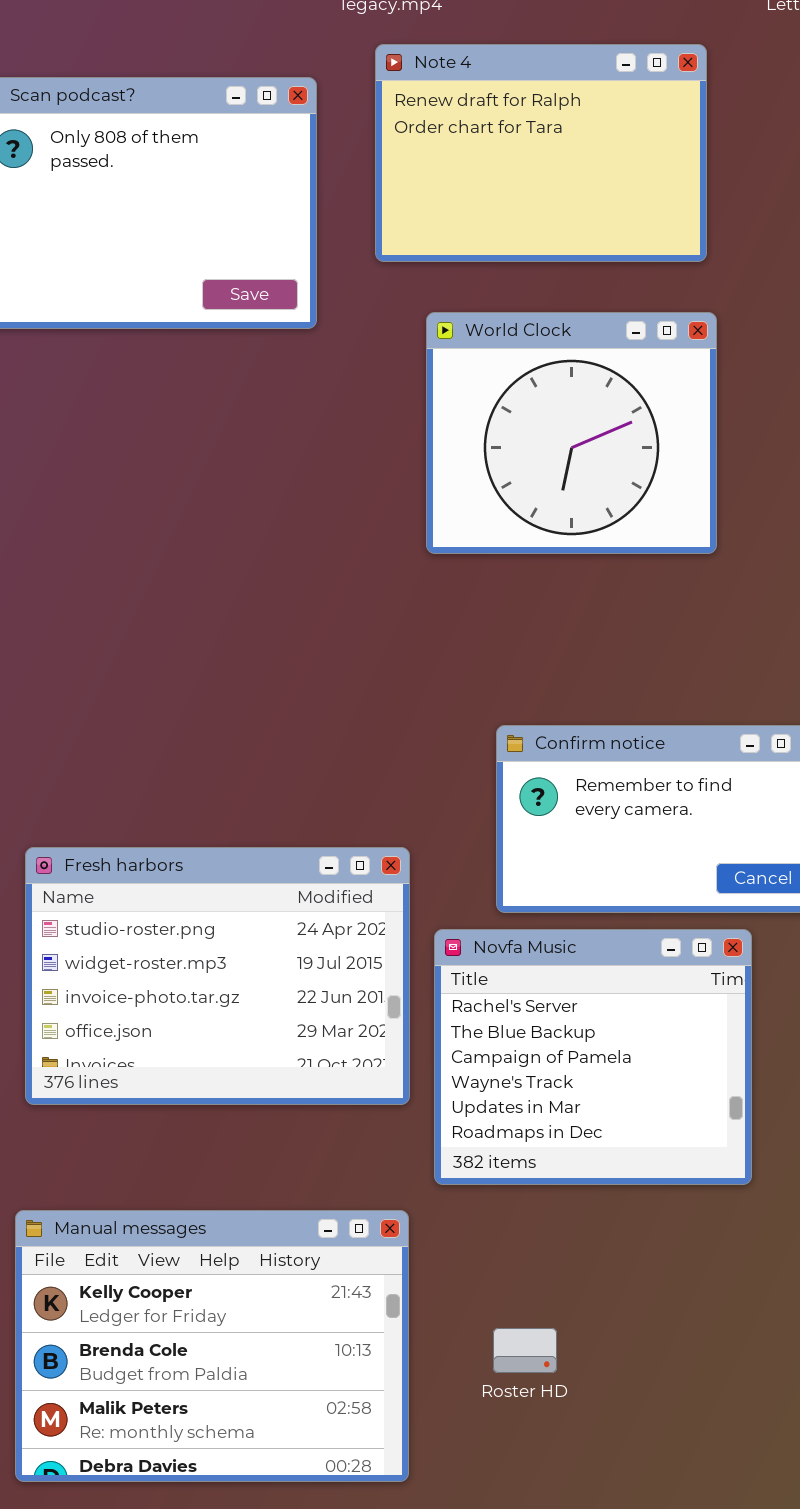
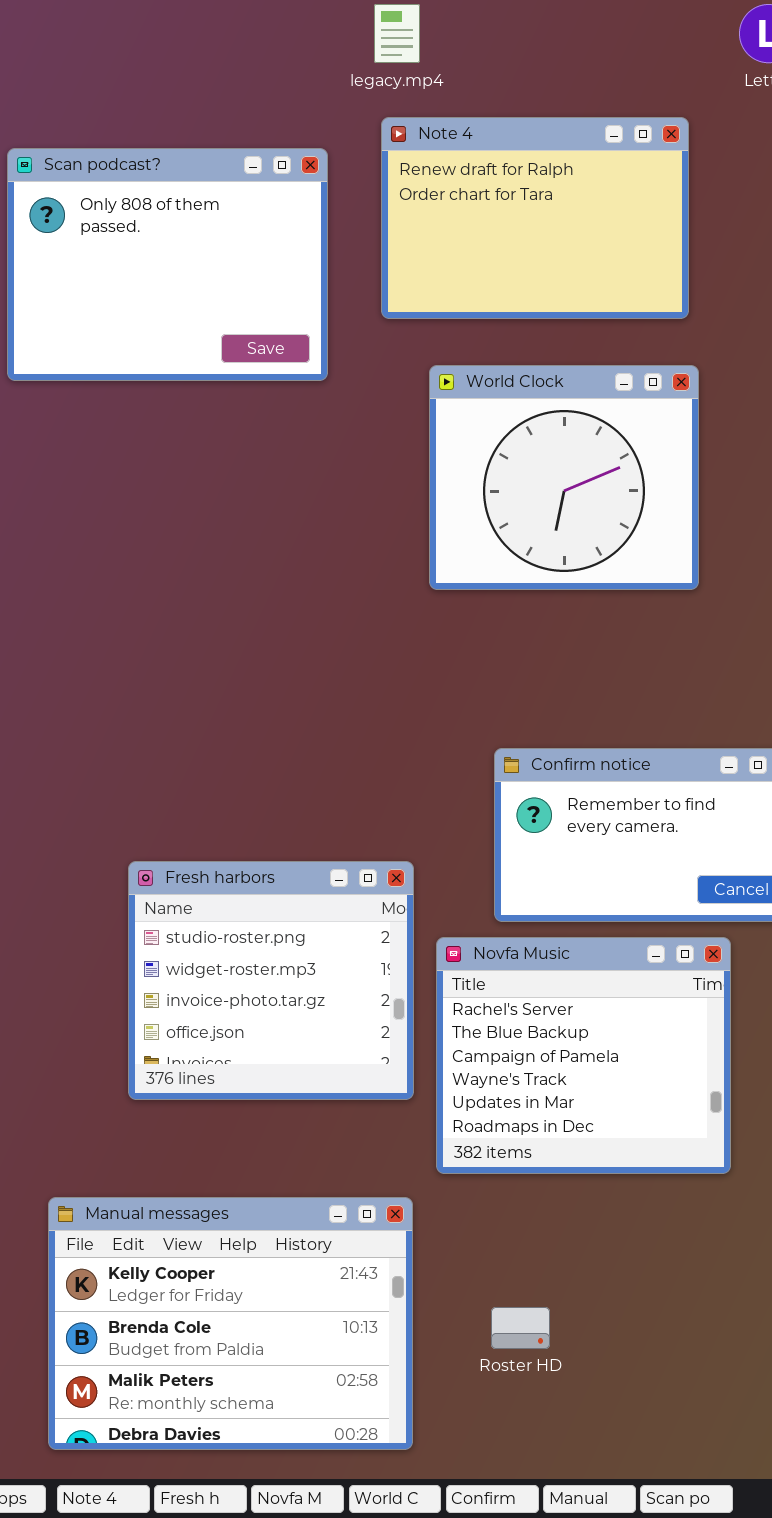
Fresh harbors: [25,847,410,1105] -> [128,861,414,1100], resized

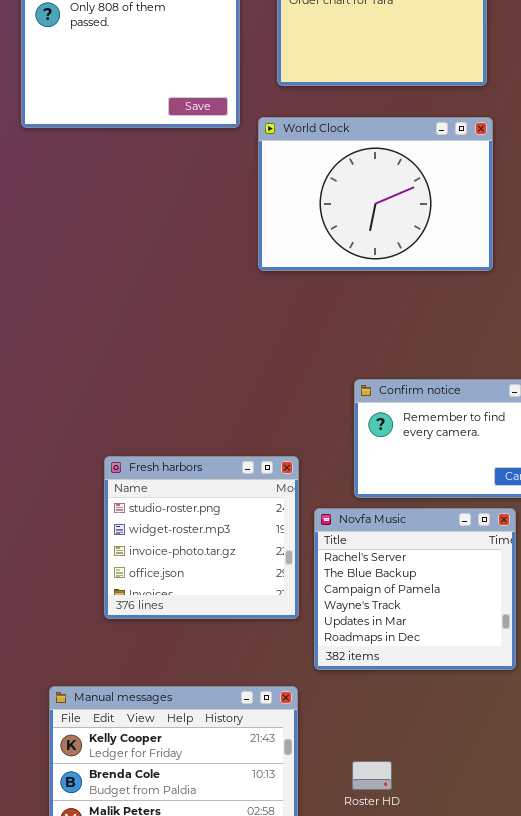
World Clock: [429,365,699,590] -> [258,117,493,271], resized

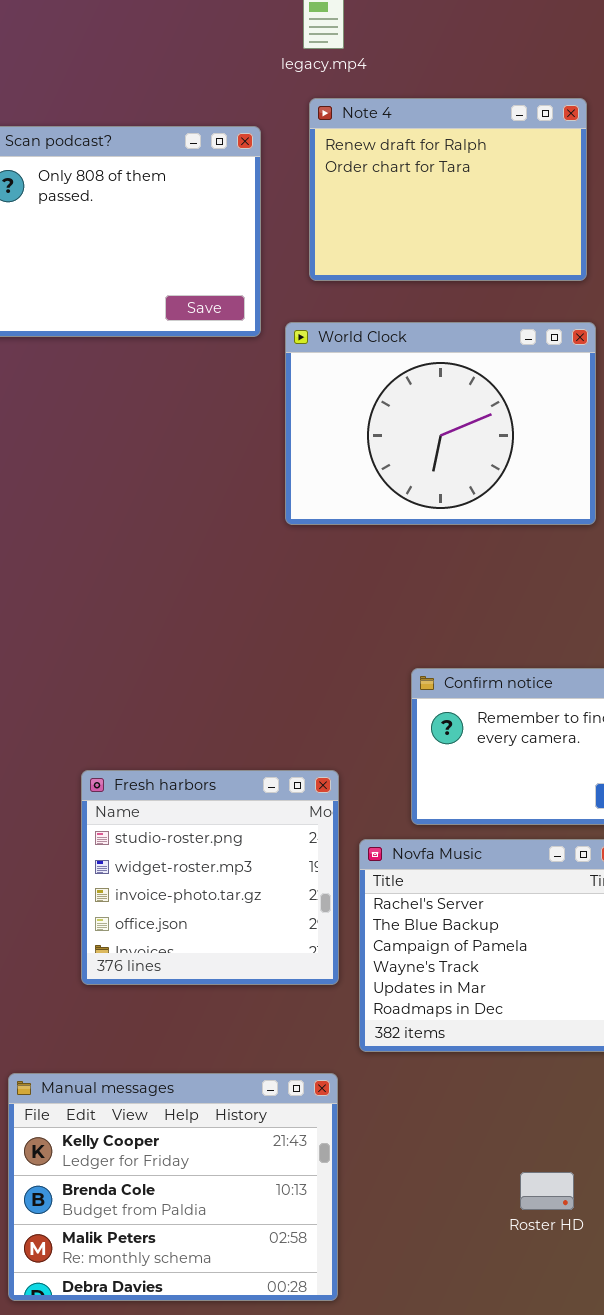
Roster HD: [352,761,392,790] -> [520,1172,574,1210], moved

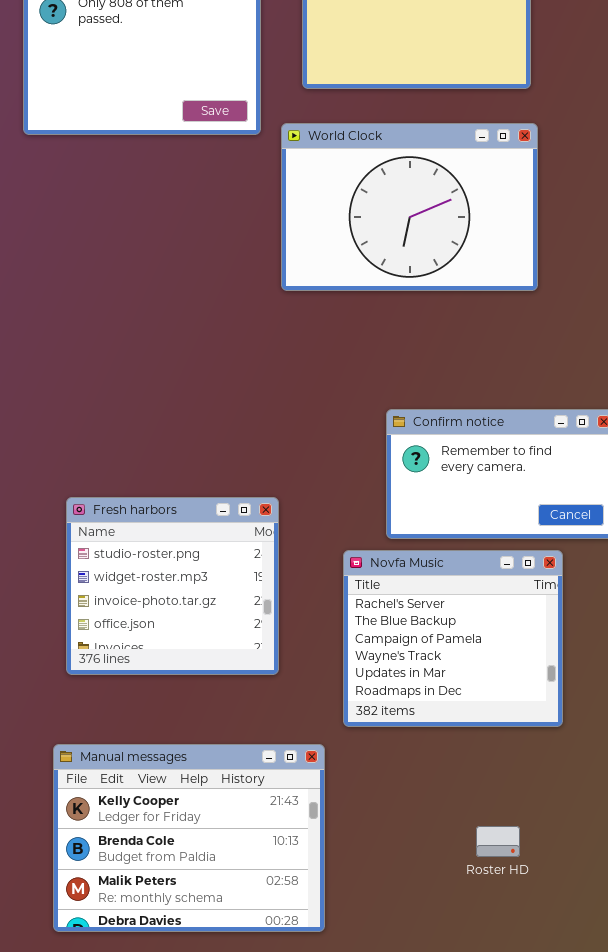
Fresh harbors: [81,770,339,985] -> [66,497,279,675], moved

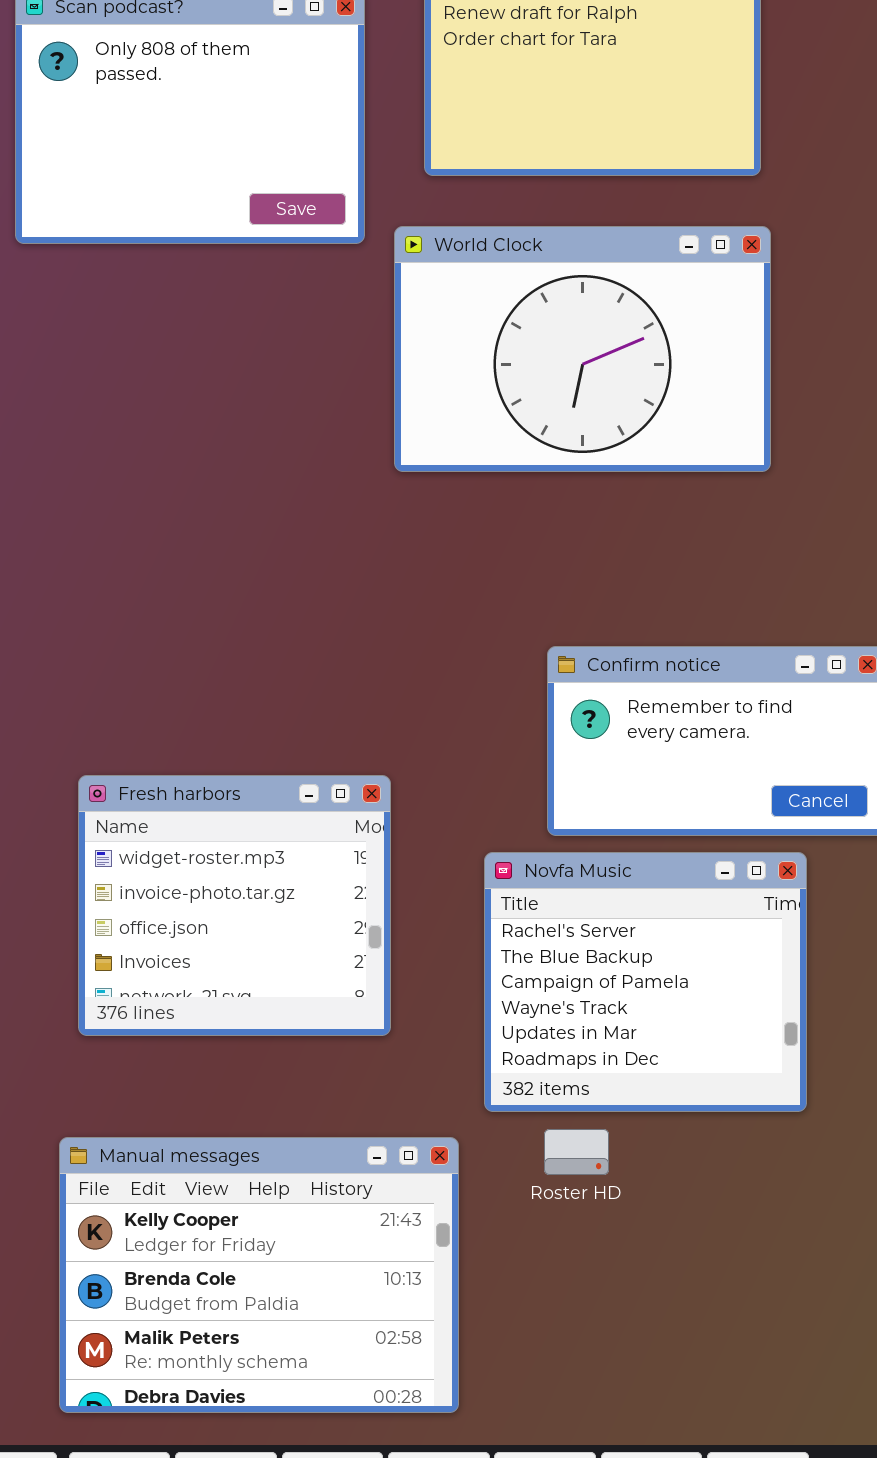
Fresh harbors: [66,497,279,675] -> [78,775,391,1036], scrolled down 1 row
Roster HD: [476,826,520,857] -> [544,1129,609,1175], moved

